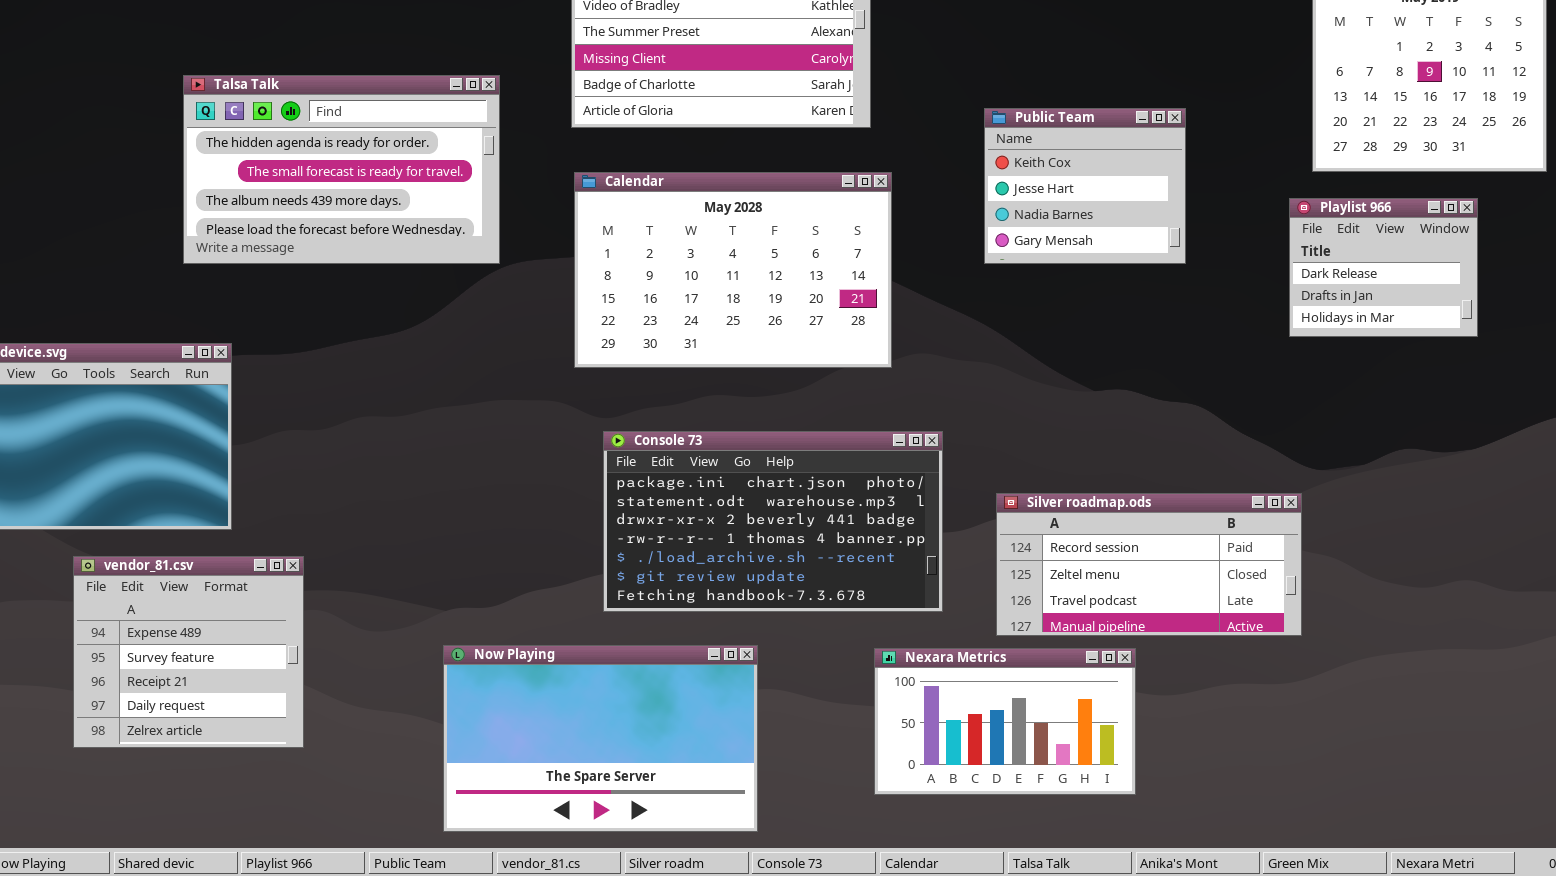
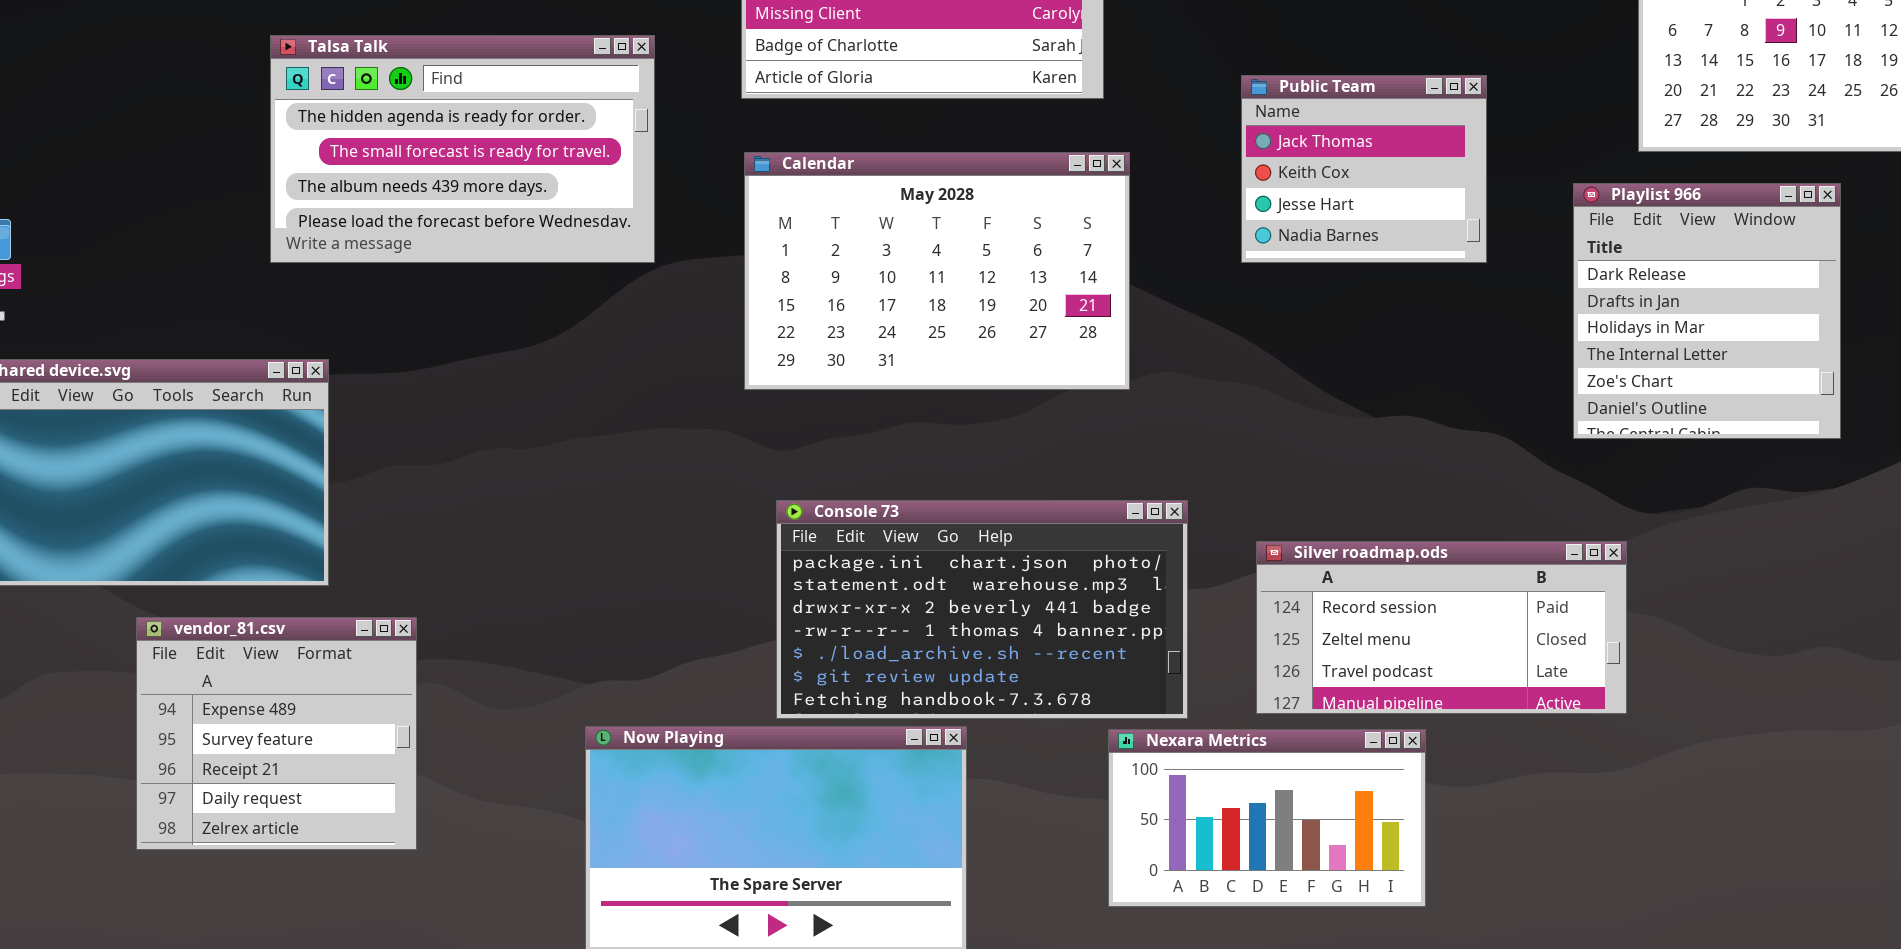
Public Team: [984,108,1186,264] -> [1241,75,1487,263], scrolled up 1 row
Playlist 966: [1289,198,1478,337] -> [1573,183,1841,439], resized
Console 73: [603,431,943,612] -> [776,500,1188,719], moved

